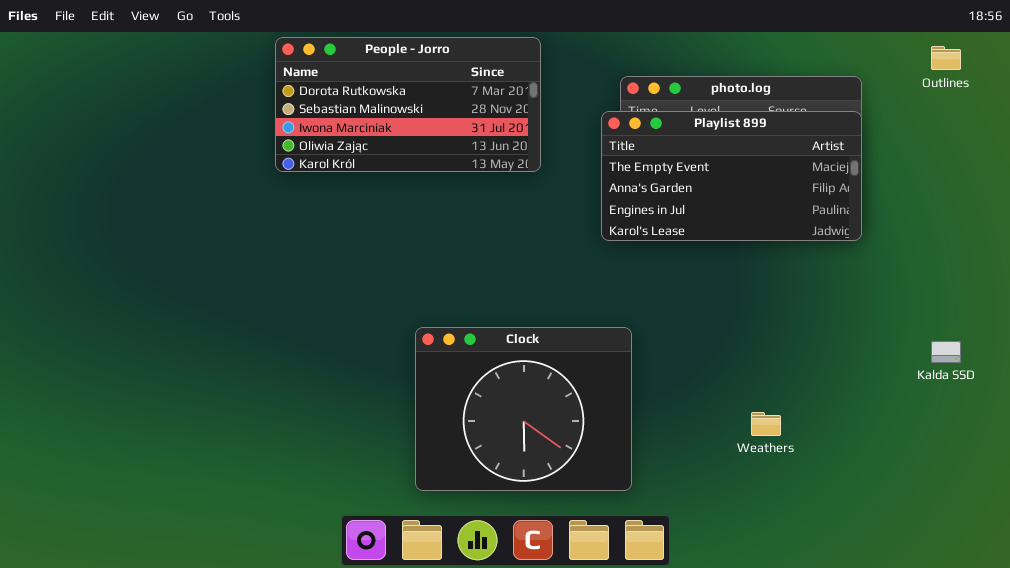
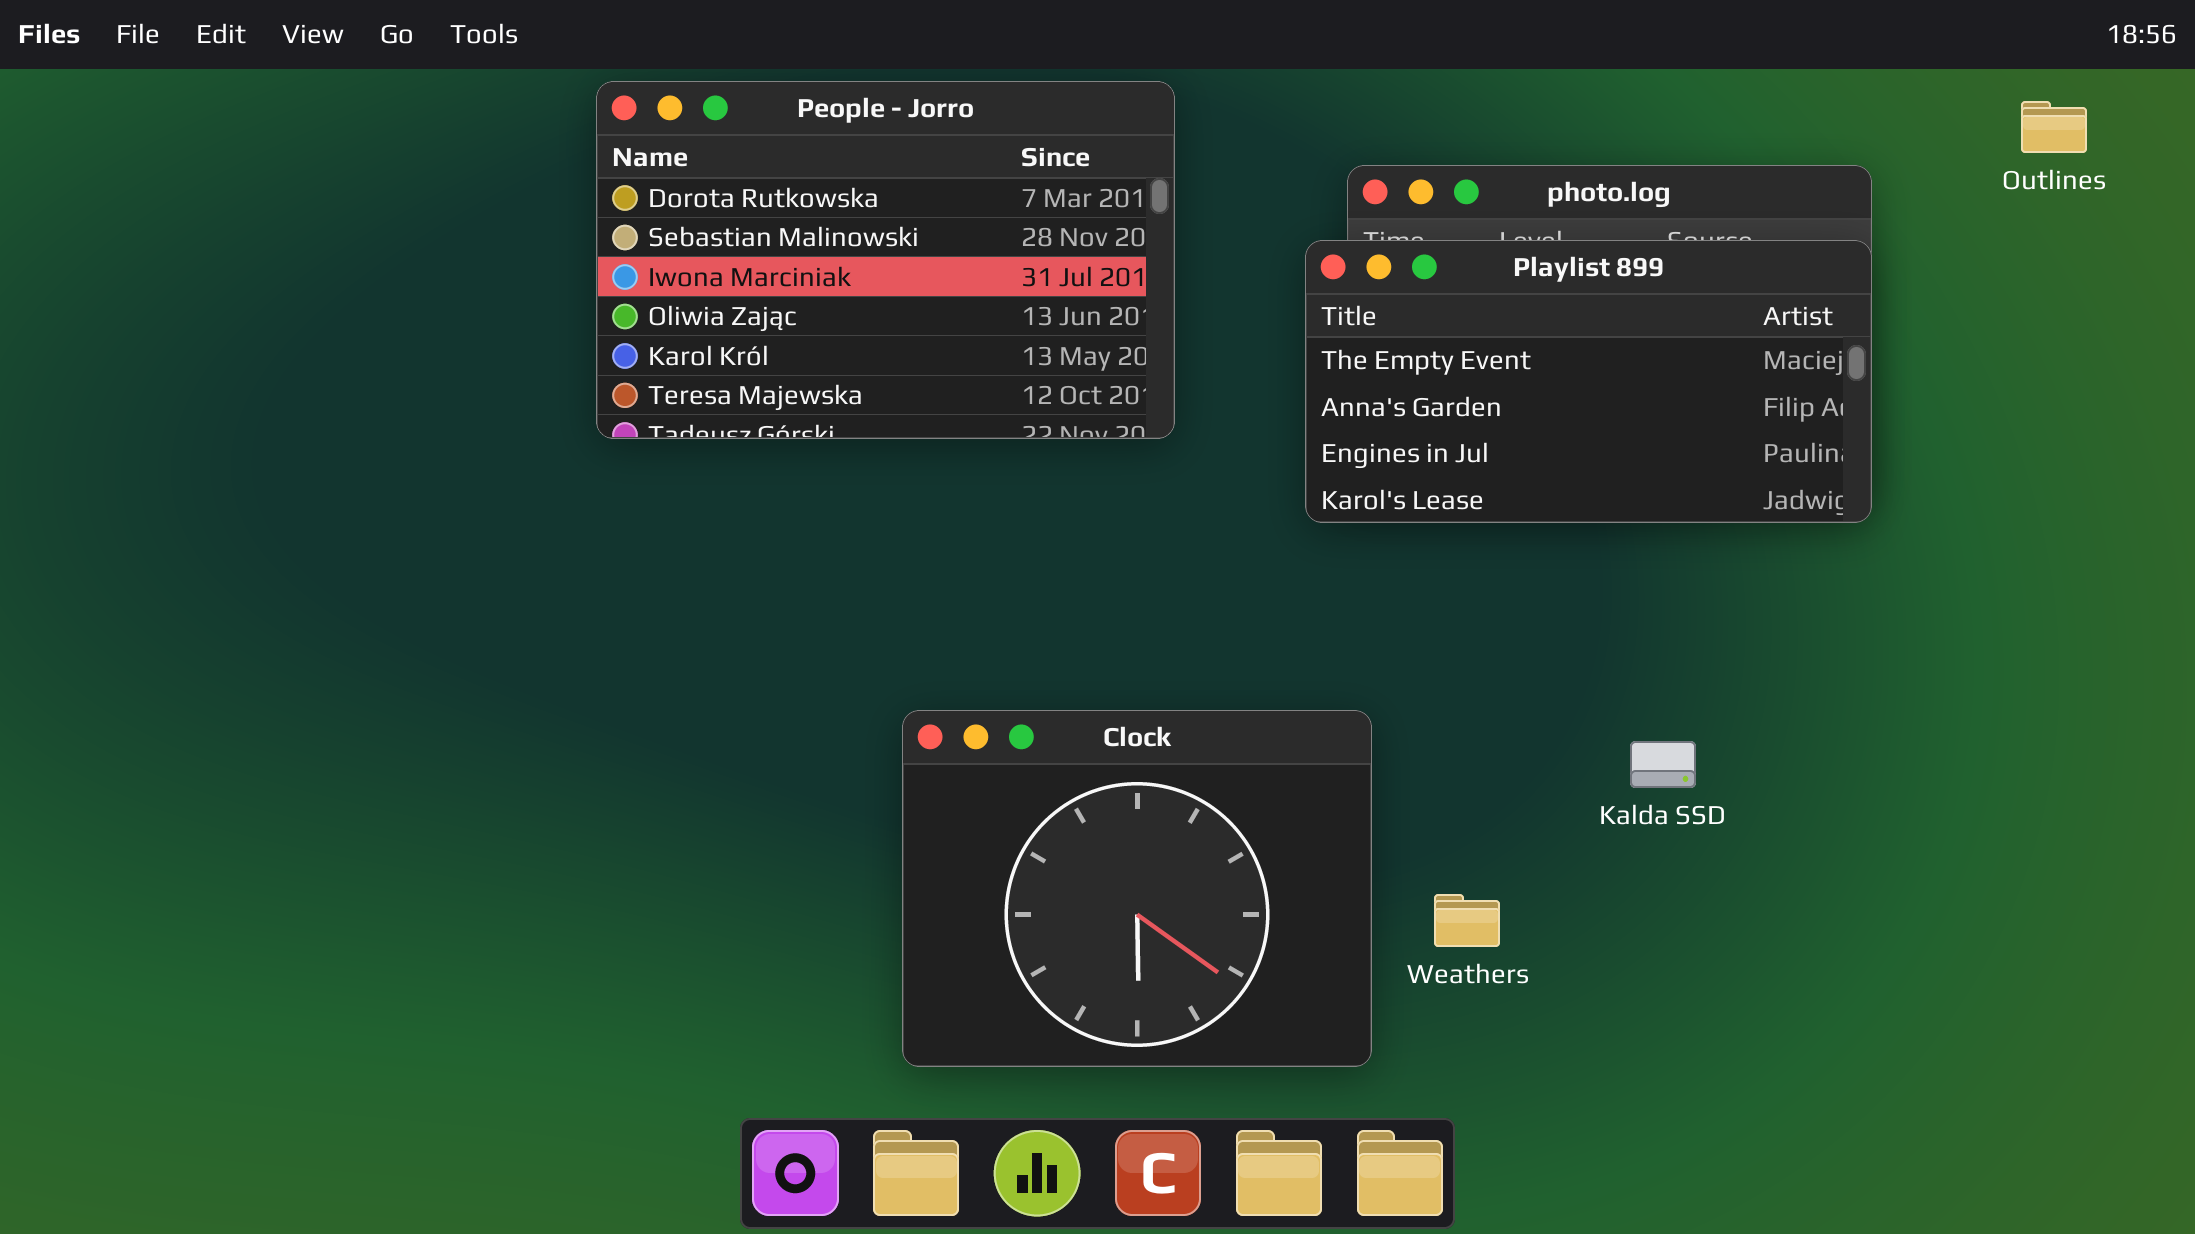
People - Jorro: [275,37,541,172] -> [596,81,1175,439], resized
Kalda SSD: [931,341,961,363] -> [1630,741,1696,788], moved
Weathers: [751,412,781,436] -> [1434,894,1500,947], moved

